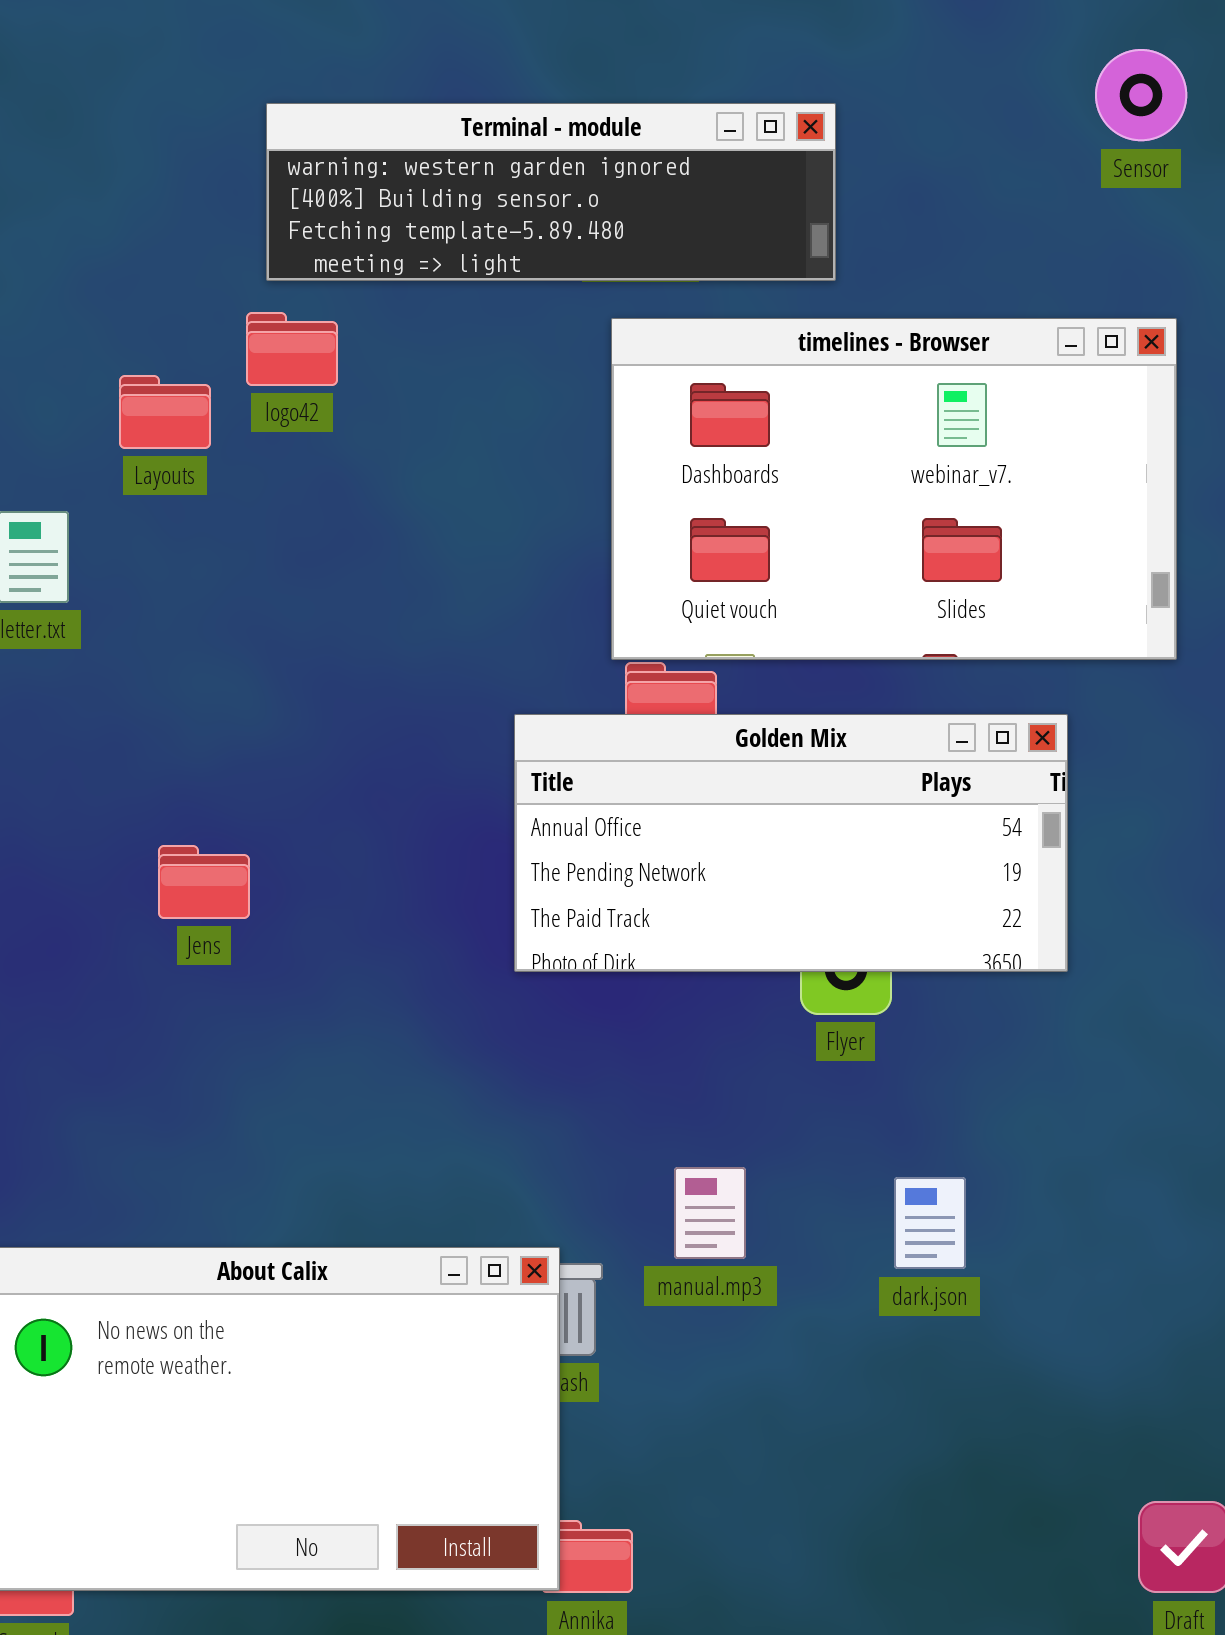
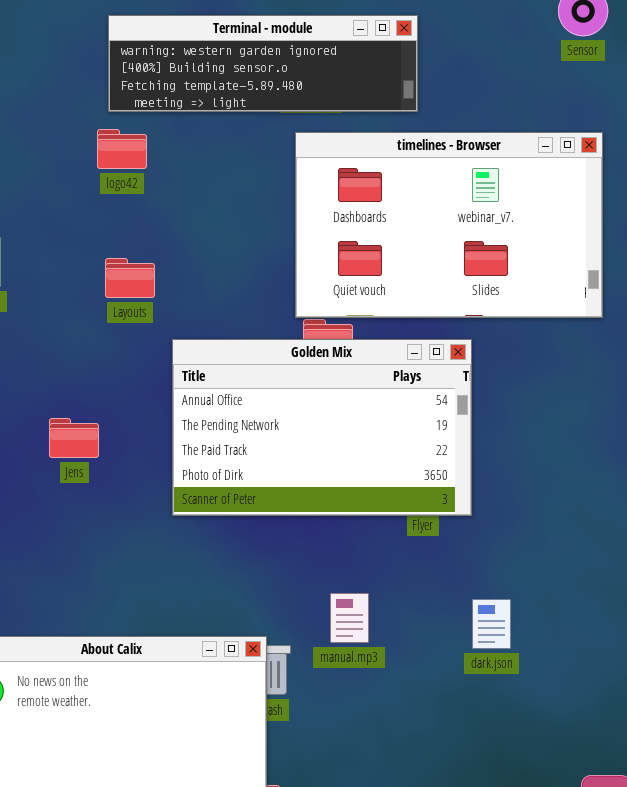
Layouts: [119,375,211,449] -> [105,258,155,298], moved
Golden Mix: [514,714,1068,972] -> [172,339,472,516], moved, resized
dark.json: [894,1177,966,1269] -> [472,599,511,649], moved

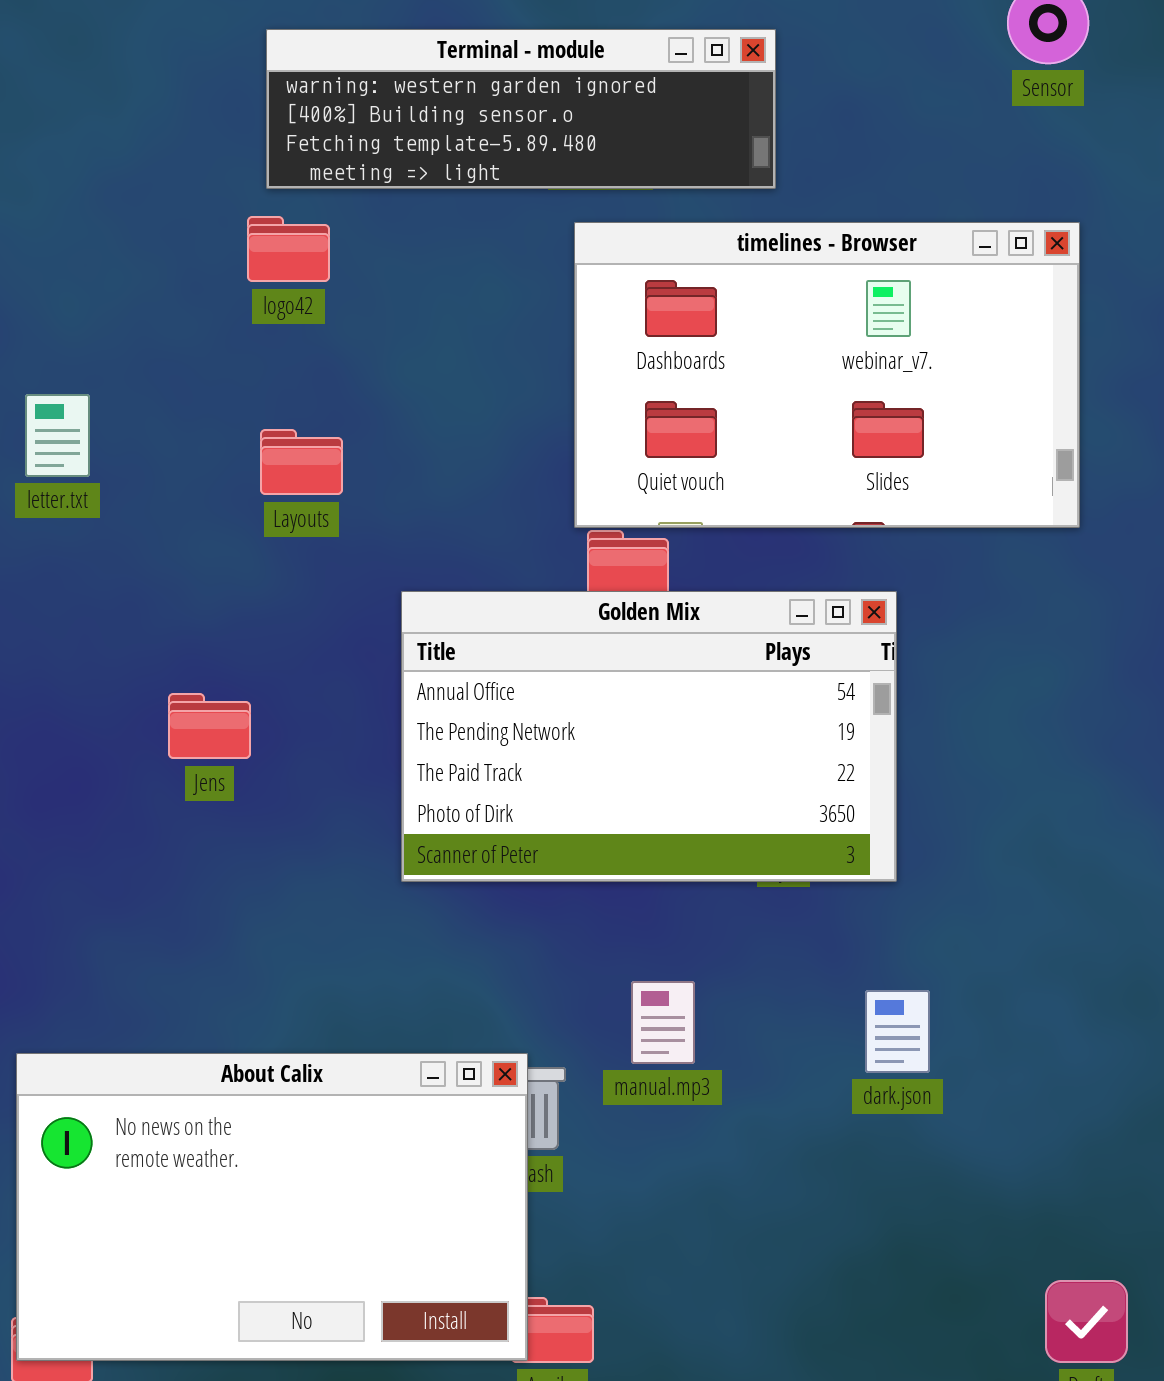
Golden Mix: [172,339,472,516] -> [401,591,897,882], moved

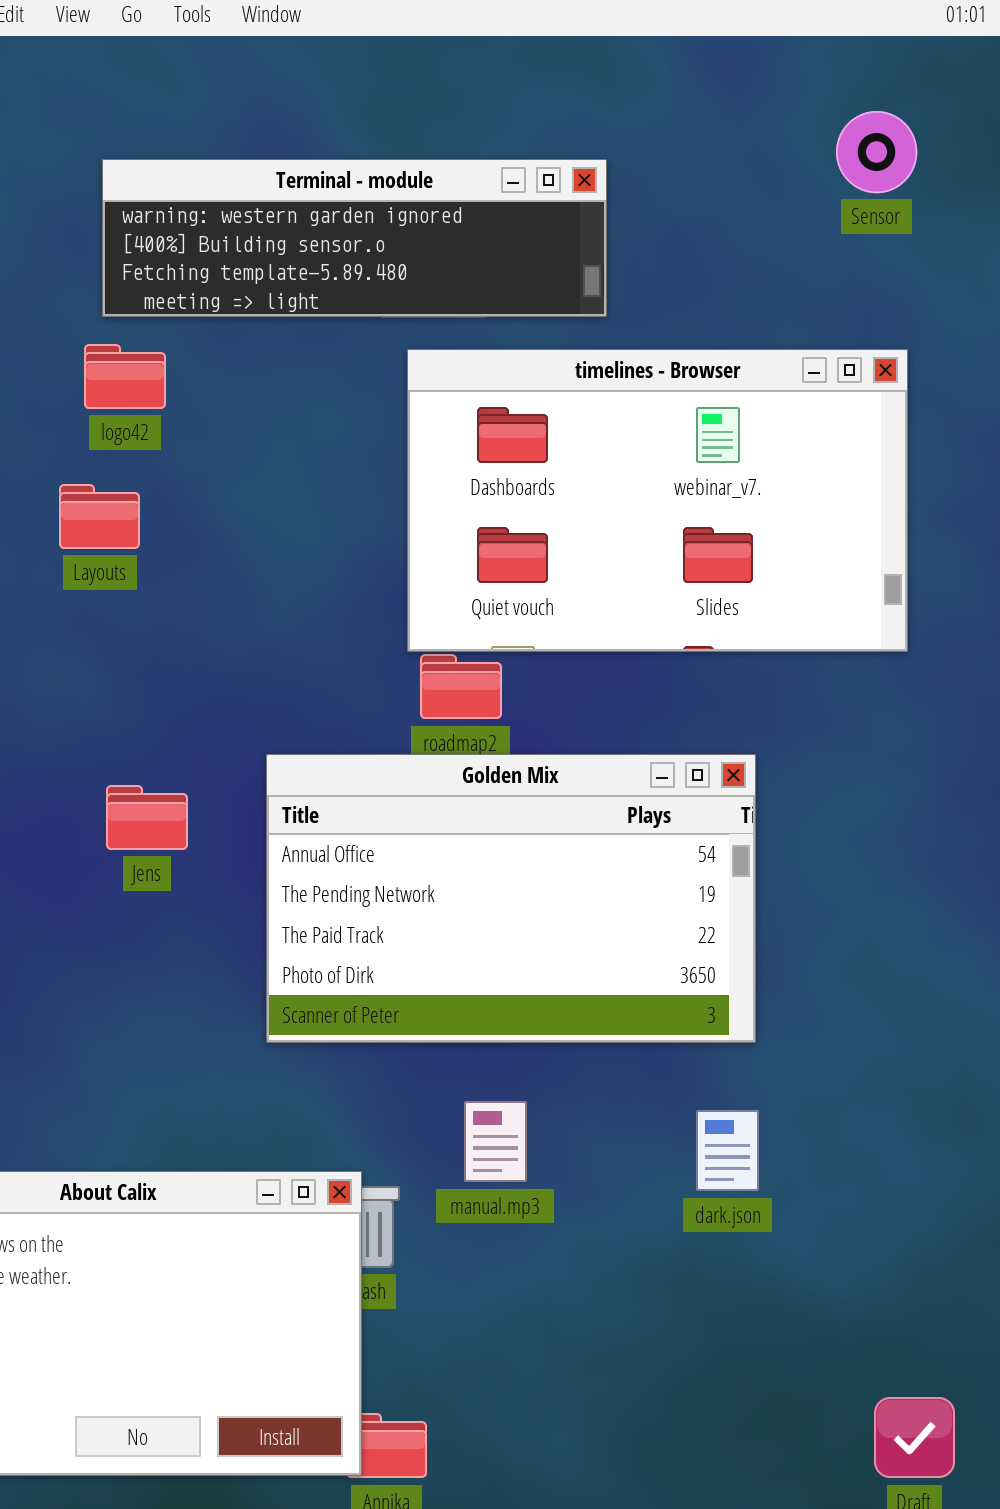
Layouts: [260,429,343,495] -> [59,484,140,549], moved
Golden Mix: [401,591,897,882] -> [266,754,756,1043], moved
Jens: [168,693,251,759] -> [106,785,188,850], moved

